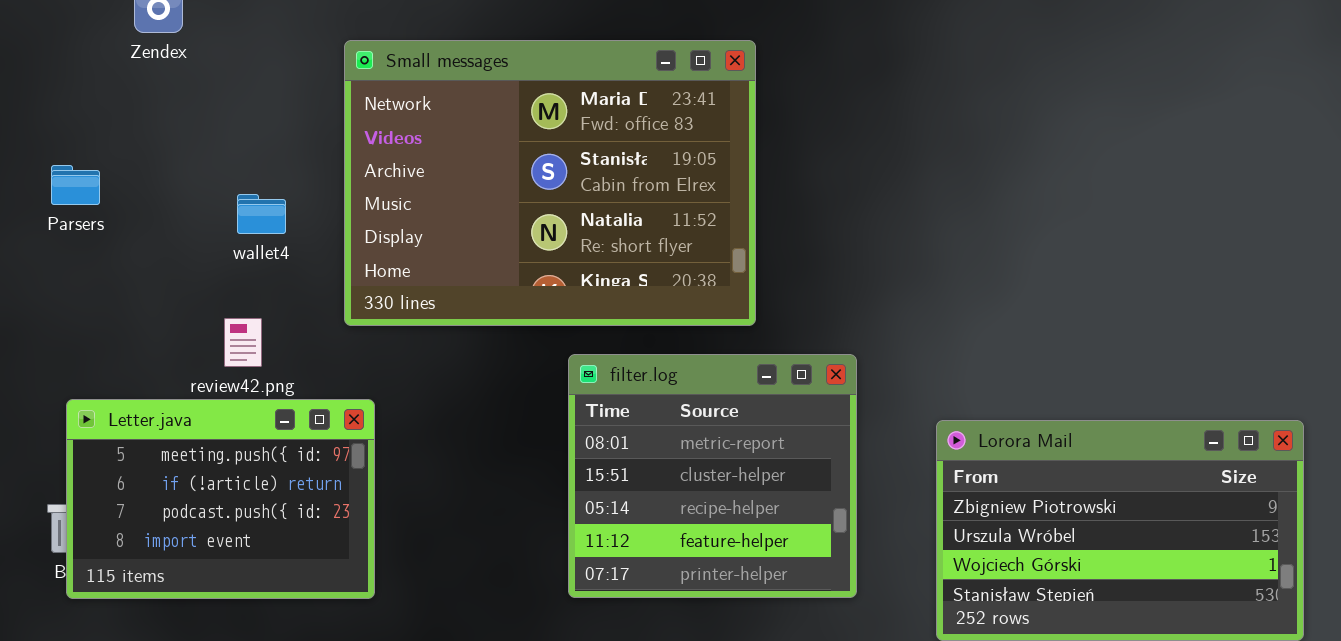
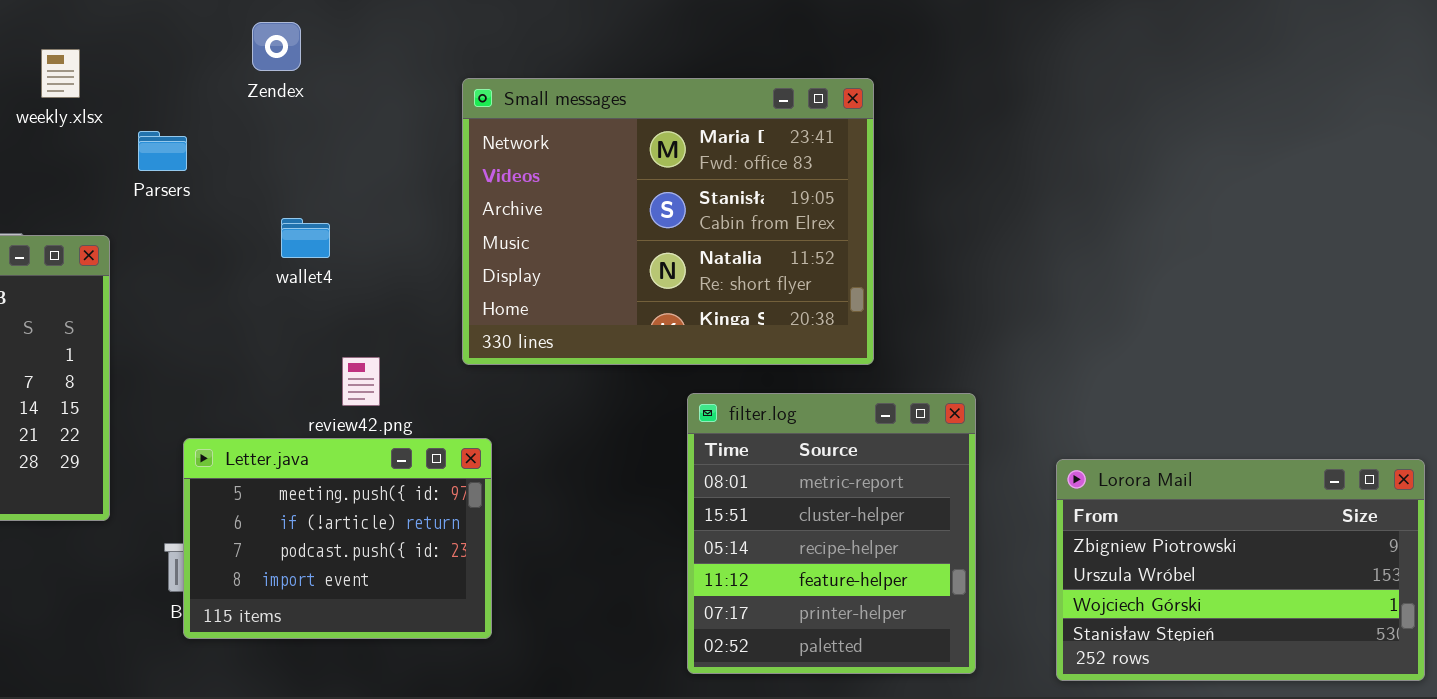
Parsers: [51,165,100,205] -> [138,131,187,171], moved
wallet4: [237,194,286,234] -> [281,218,330,258], moved
filter.log: [568,354,857,598] -> [687,393,976,674], resized

